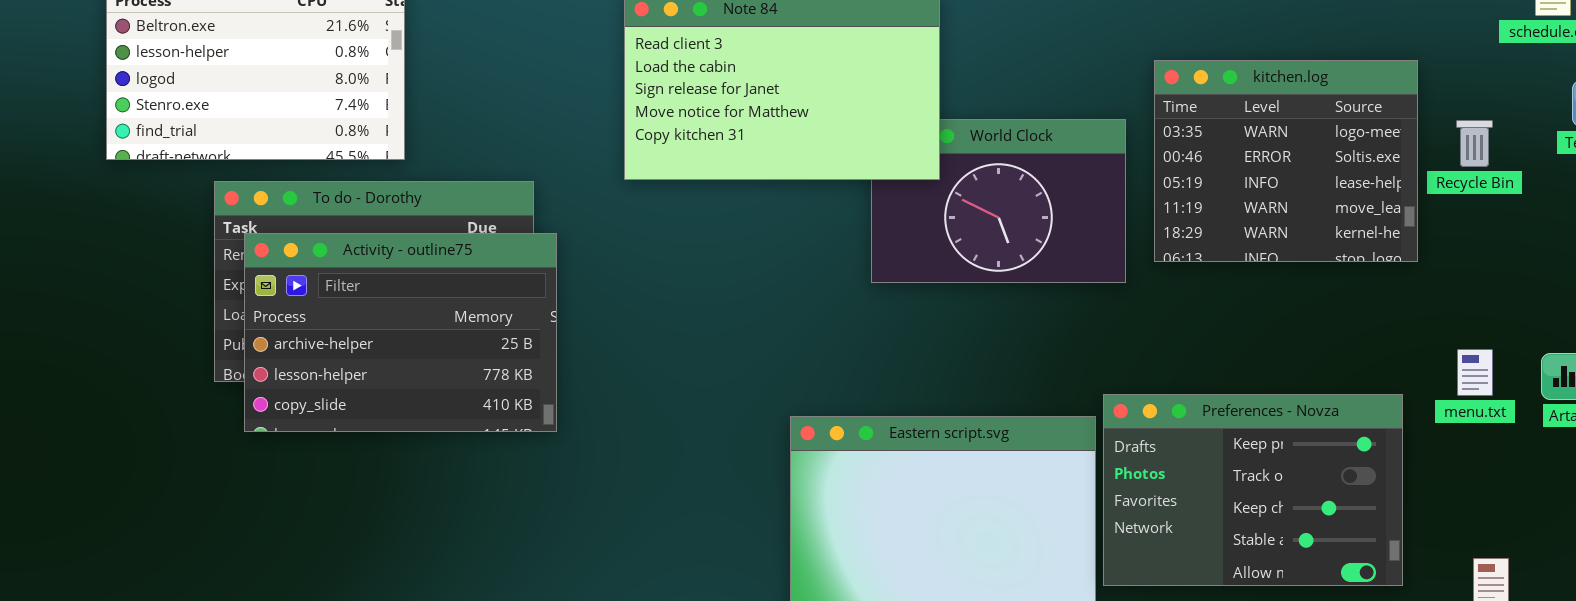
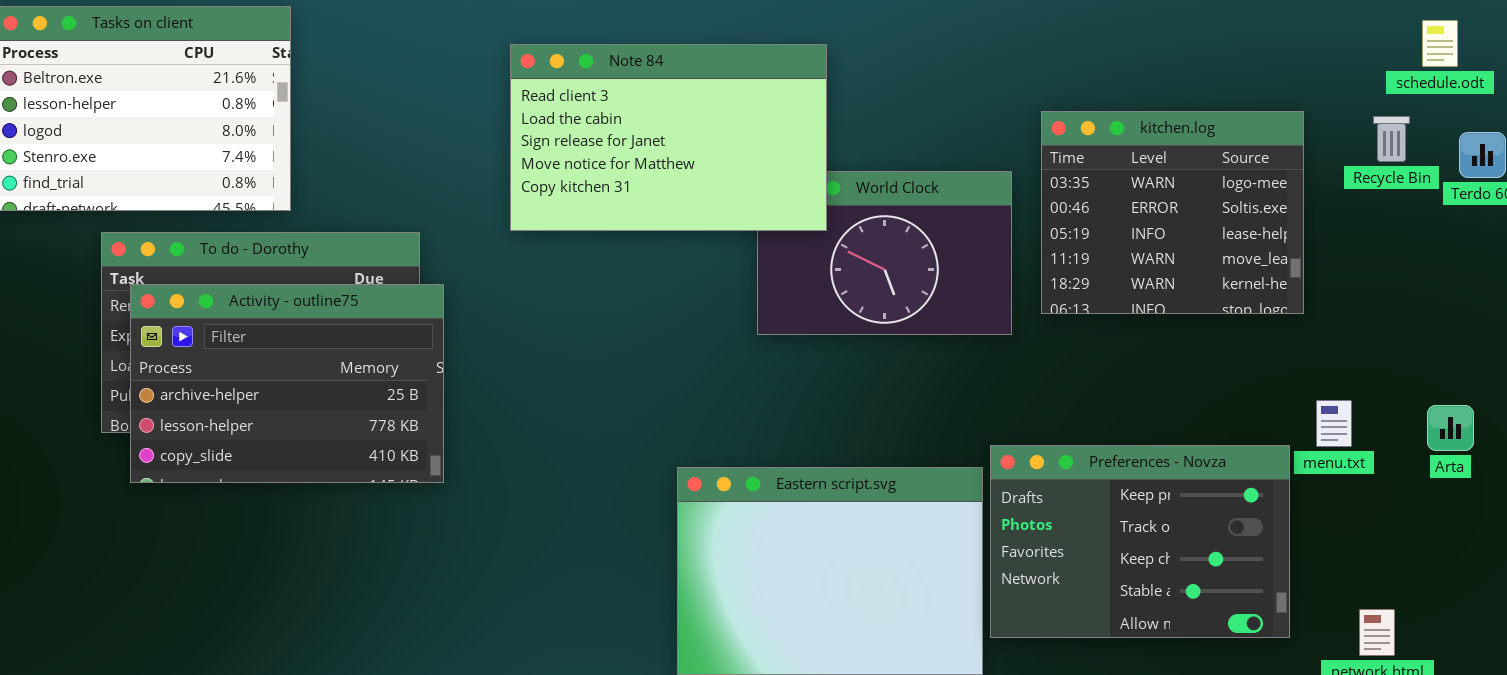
Recycle Bin: [1456,120,1493,167] -> [1373,116,1410,162], moved
menu.txt: [1457,349,1493,396] -> [1316,400,1352,447], moved

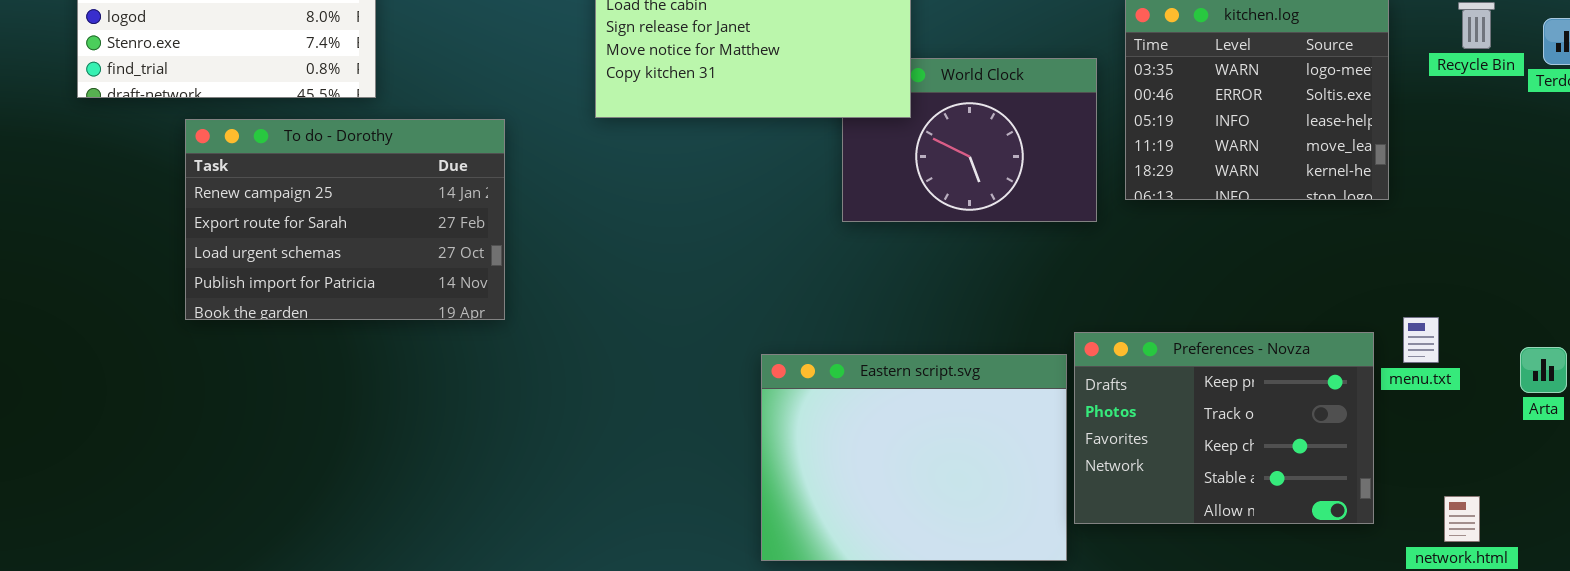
Activity - outline75: [130,284,444,483] -> none, closed
menu.txt: [1316,400,1352,447] -> [1403,317,1439,363], moved
Arta: [1427,405,1474,451] -> [1520,347,1567,393], moved

